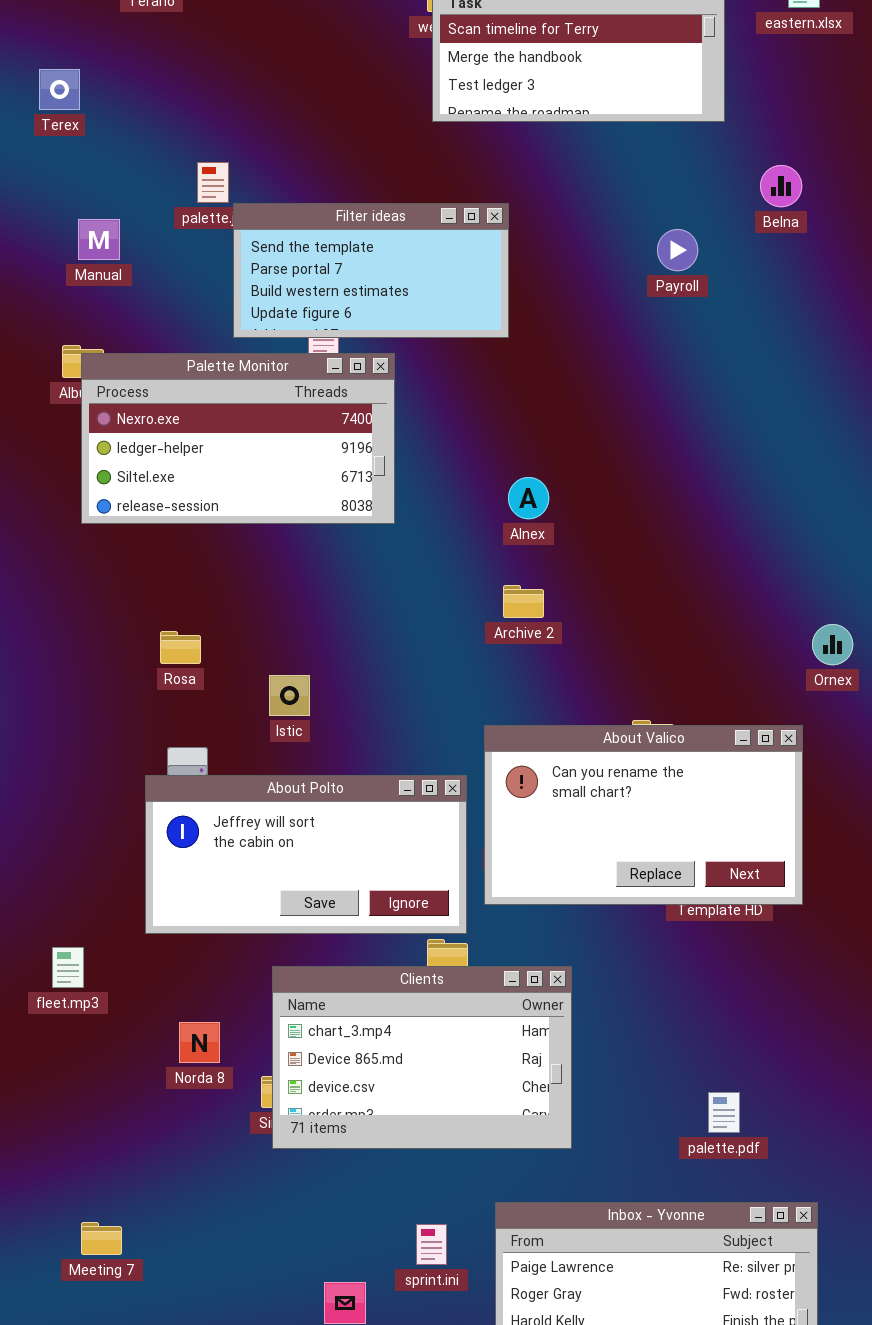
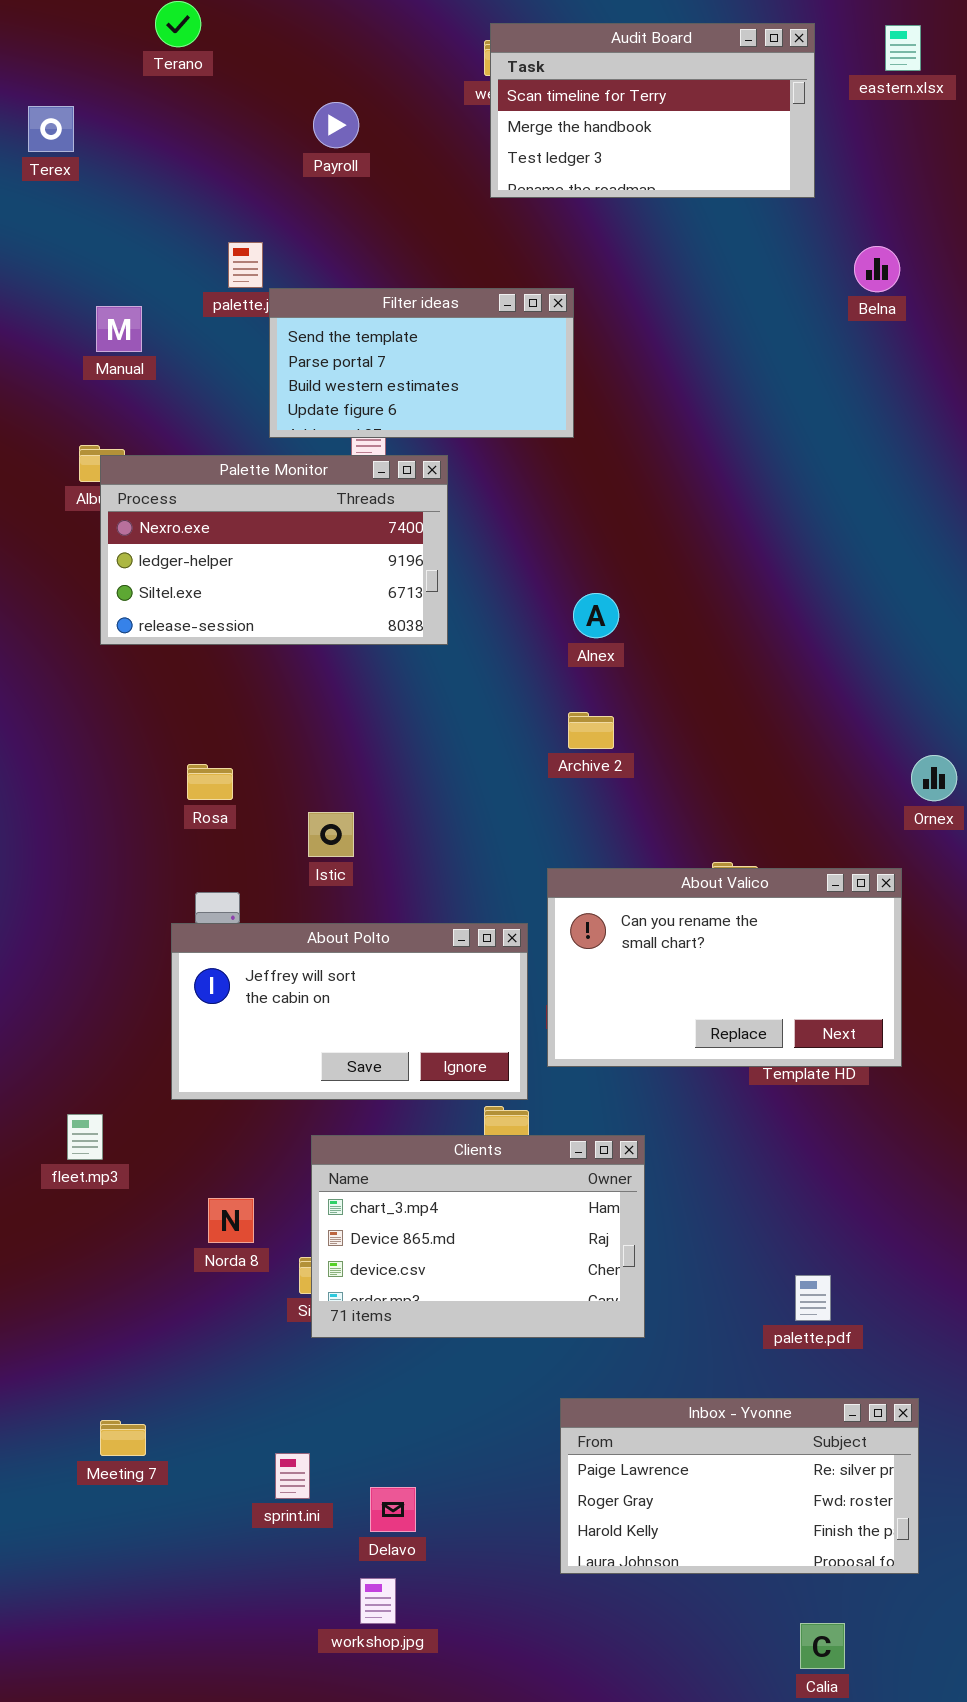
Terex: [39,69,80,110] -> [28,106,74,152], moved
Payroll: [657,229,698,271] -> [313,102,359,148], moved
sprint.ini: [416,1224,447,1265] -> [275,1453,310,1499], moved

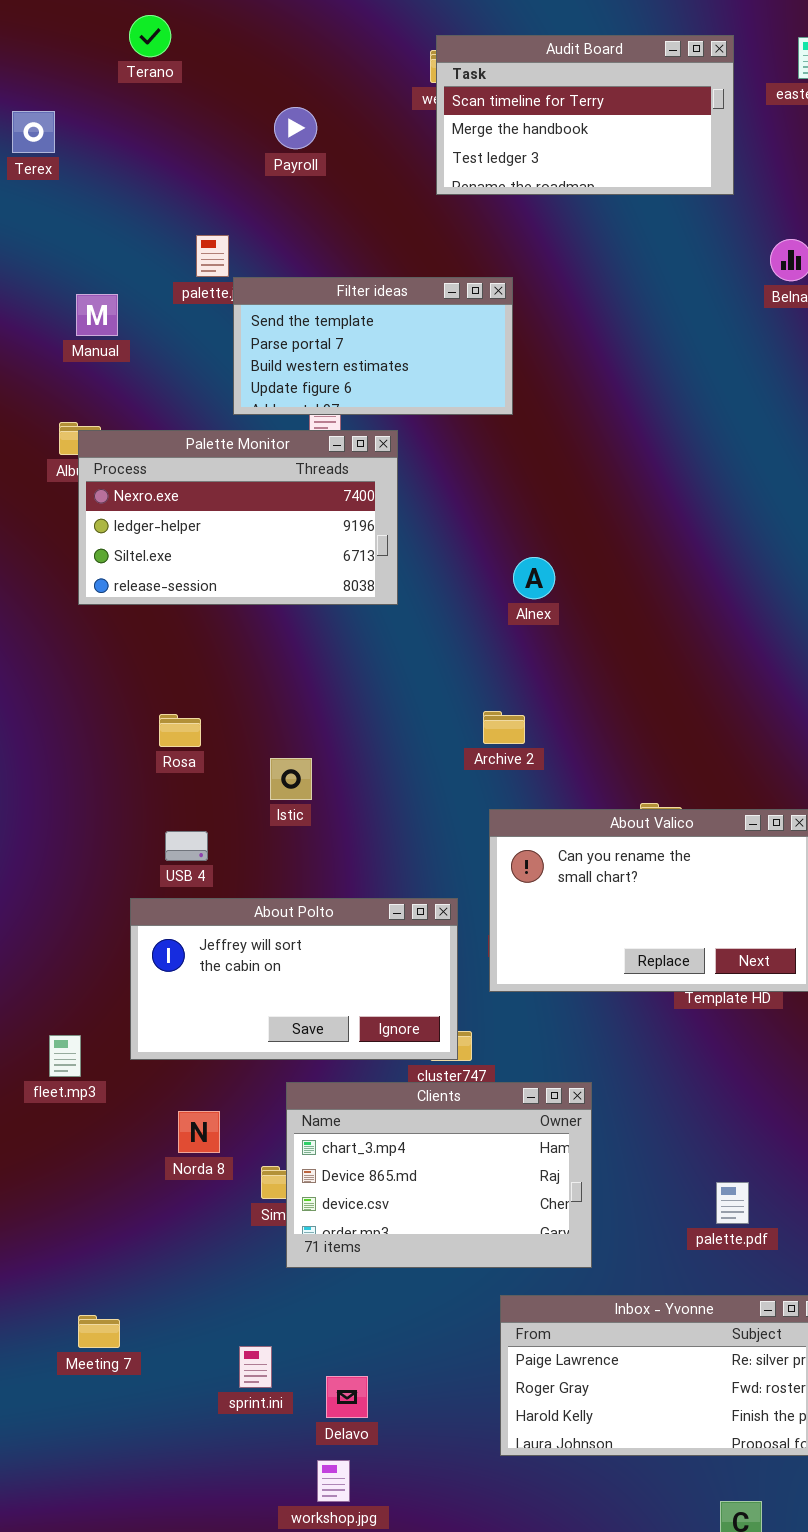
Archive 2: [568,712,614,749] -> [483,711,525,744], moved
About Polto: [171,923,528,1100] -> [130,898,458,1060], moved
Clients: [311,1135,645,1338] -> [286,1082,592,1268], moved

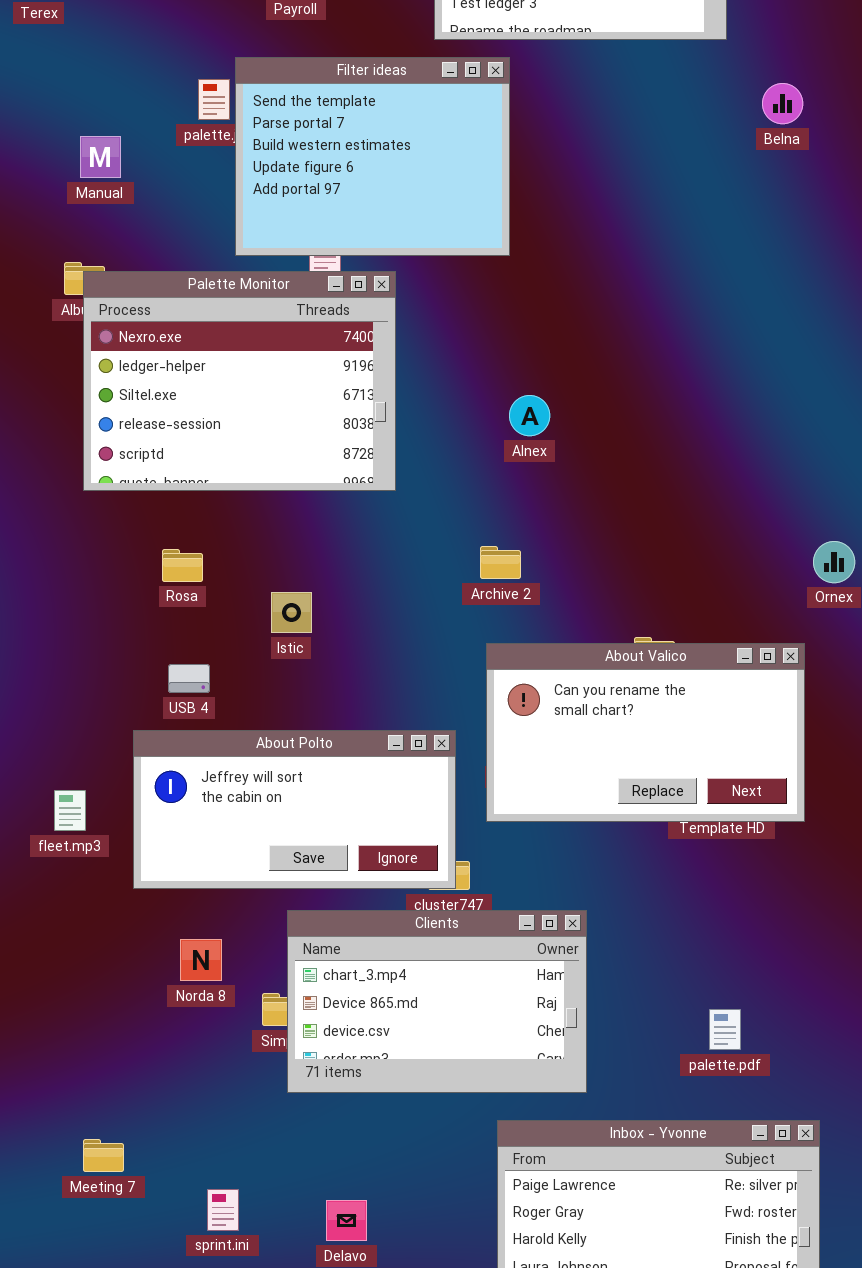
Filter ideas: [233,277,513,415] -> [235,57,510,256], resized
Palette Monitor: [78,430,398,605] -> [83,271,396,491], resized
fleet.mp3: [49,1035,81,1077] -> [54,790,86,831], moved
sprint.ini: [239,1346,272,1388] -> [207,1189,239,1231], moved

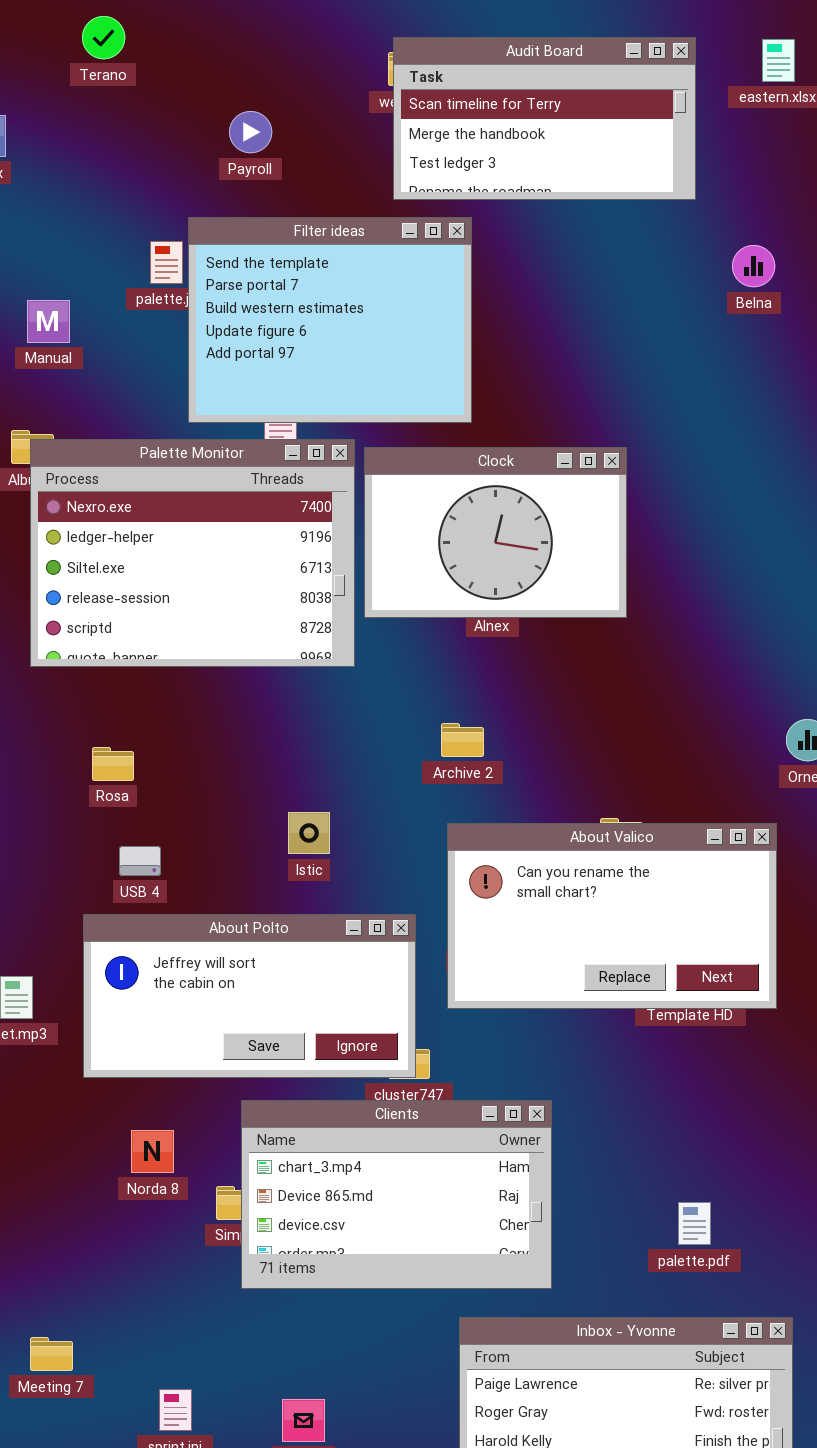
Clock: none -> [364,447,627,618], opened
Rosa: [162,549,203,582] -> [92,747,134,781], moved
Istic: [271,592,312,633] -> [288,812,330,854], moved

